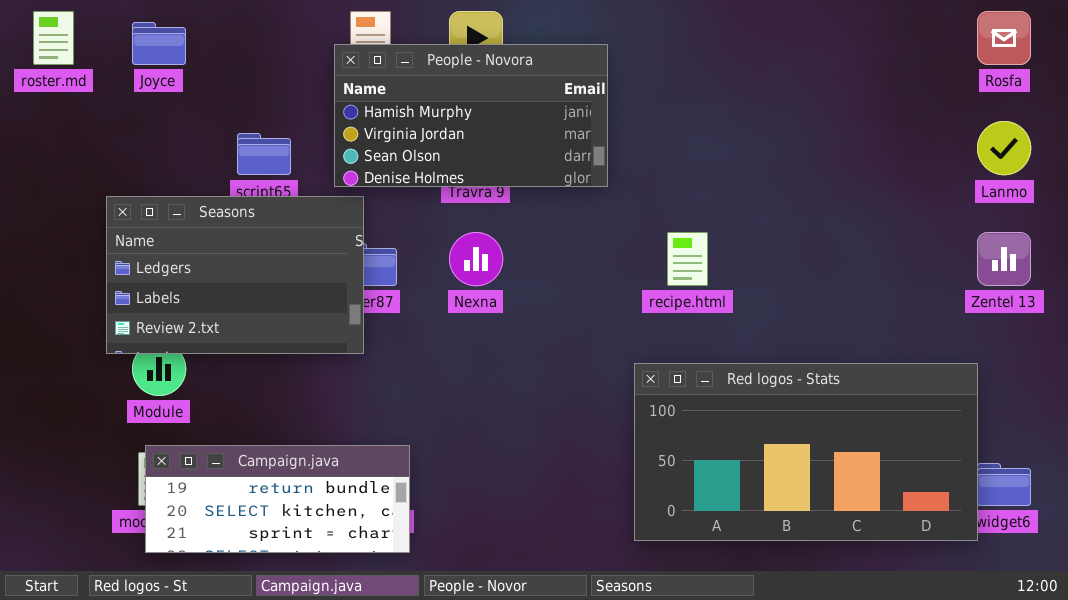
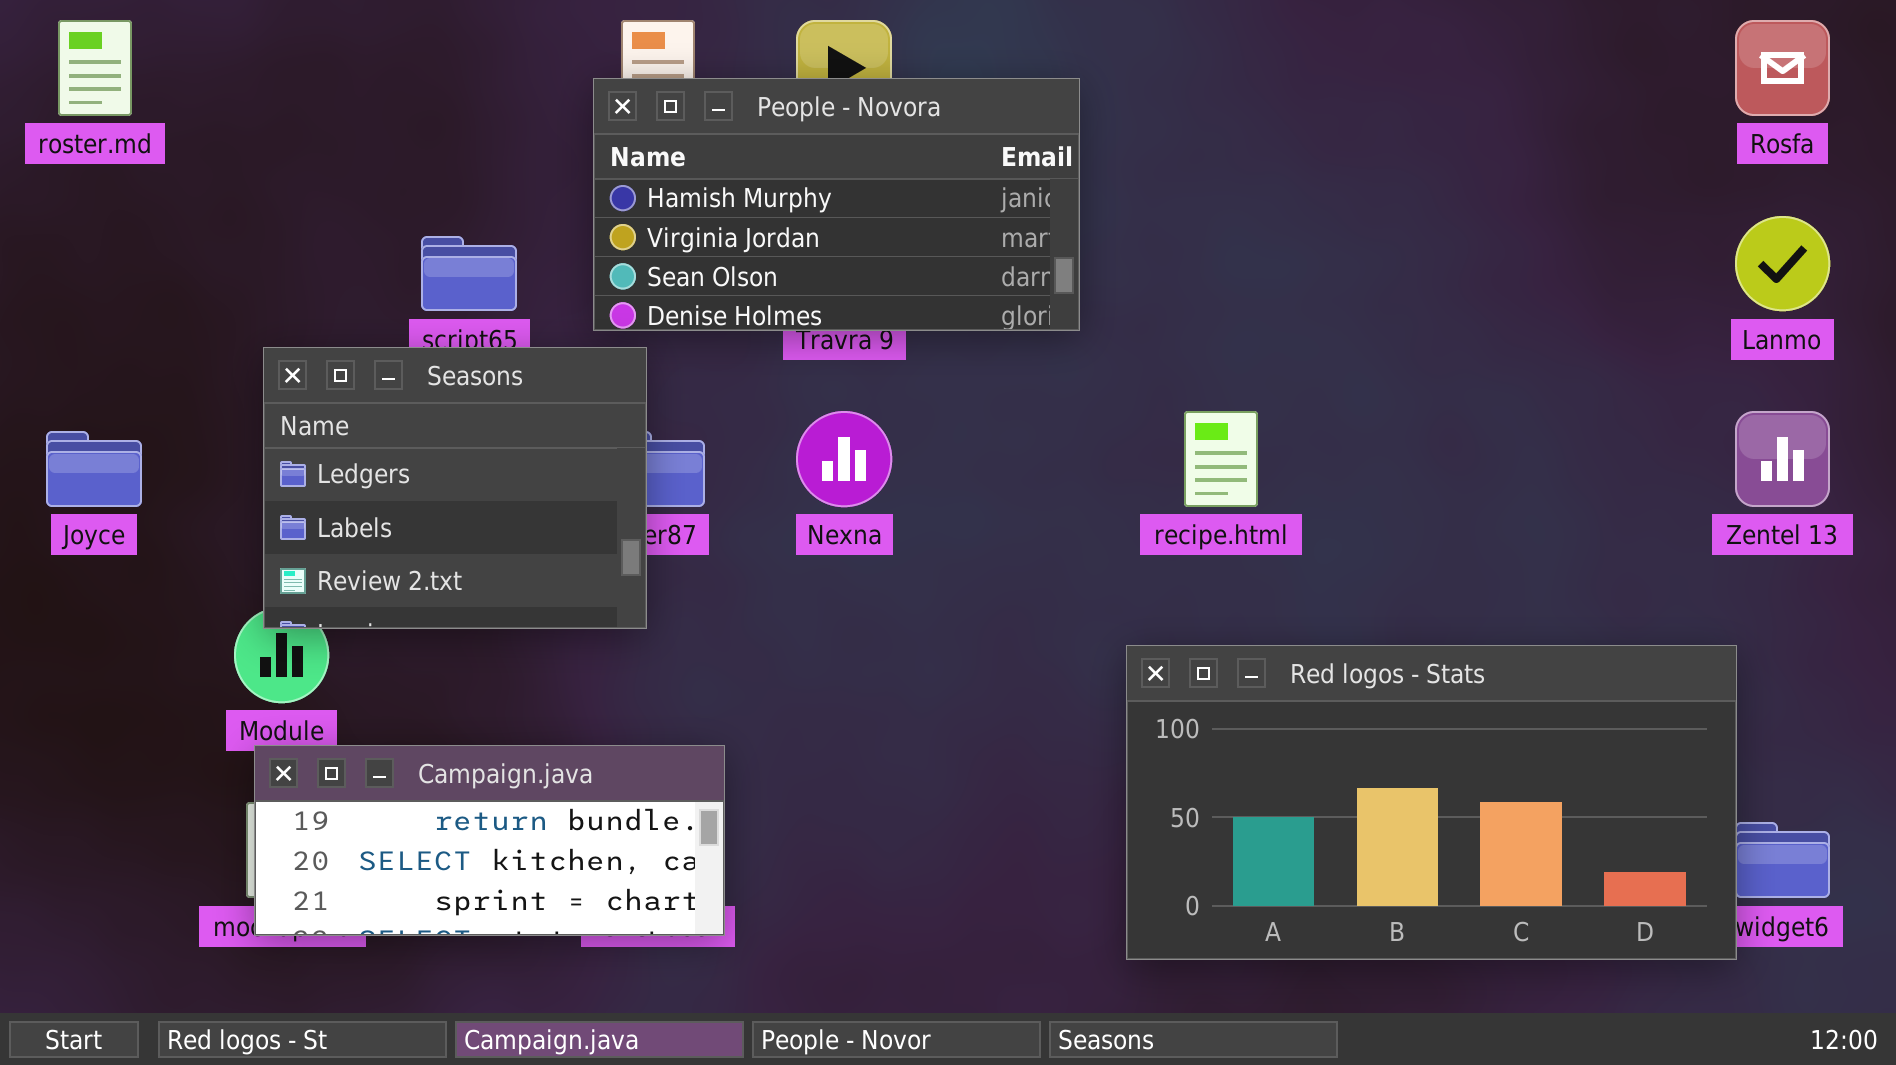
Joyce: [132,22,186,65] -> [46,431,142,507], moved
Seasons: [106,196,364,354] -> [263,347,647,629], resized
Campaign.java: [145,445,410,553] -> [254,745,725,936], moved

